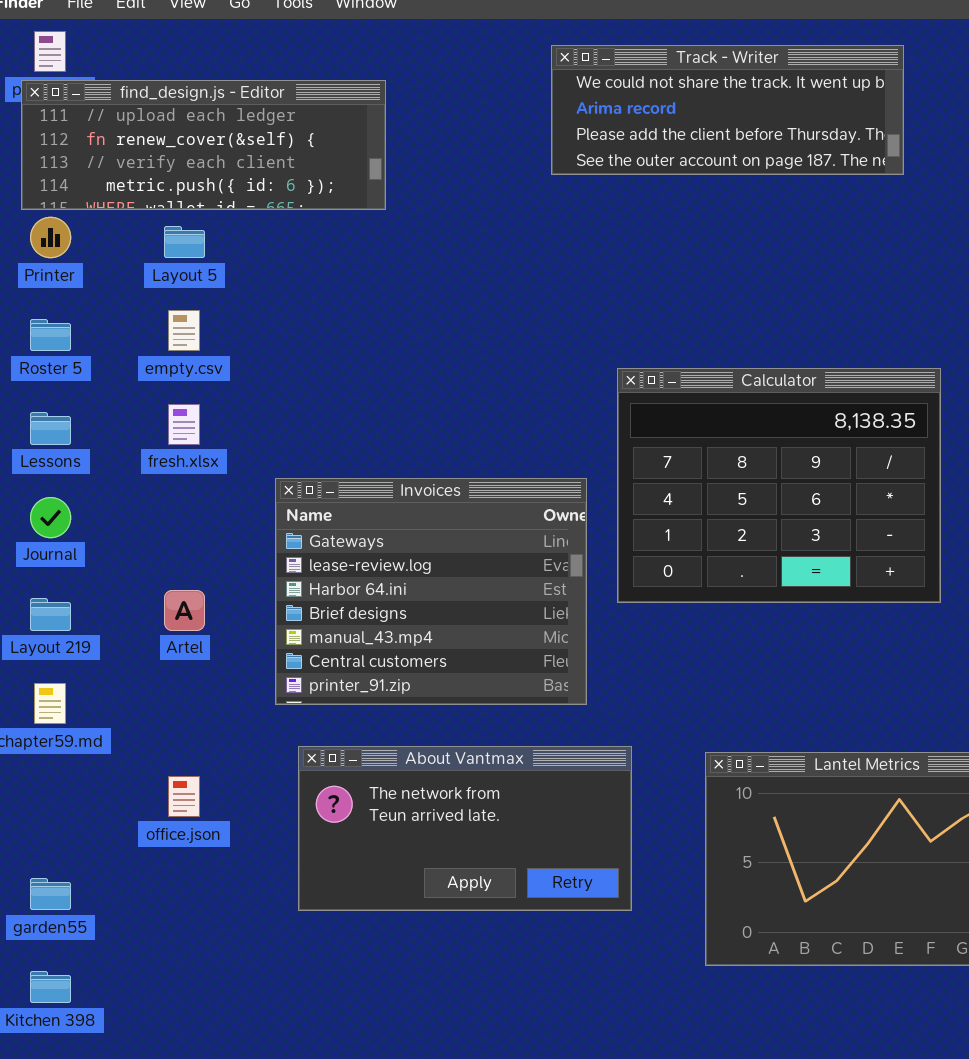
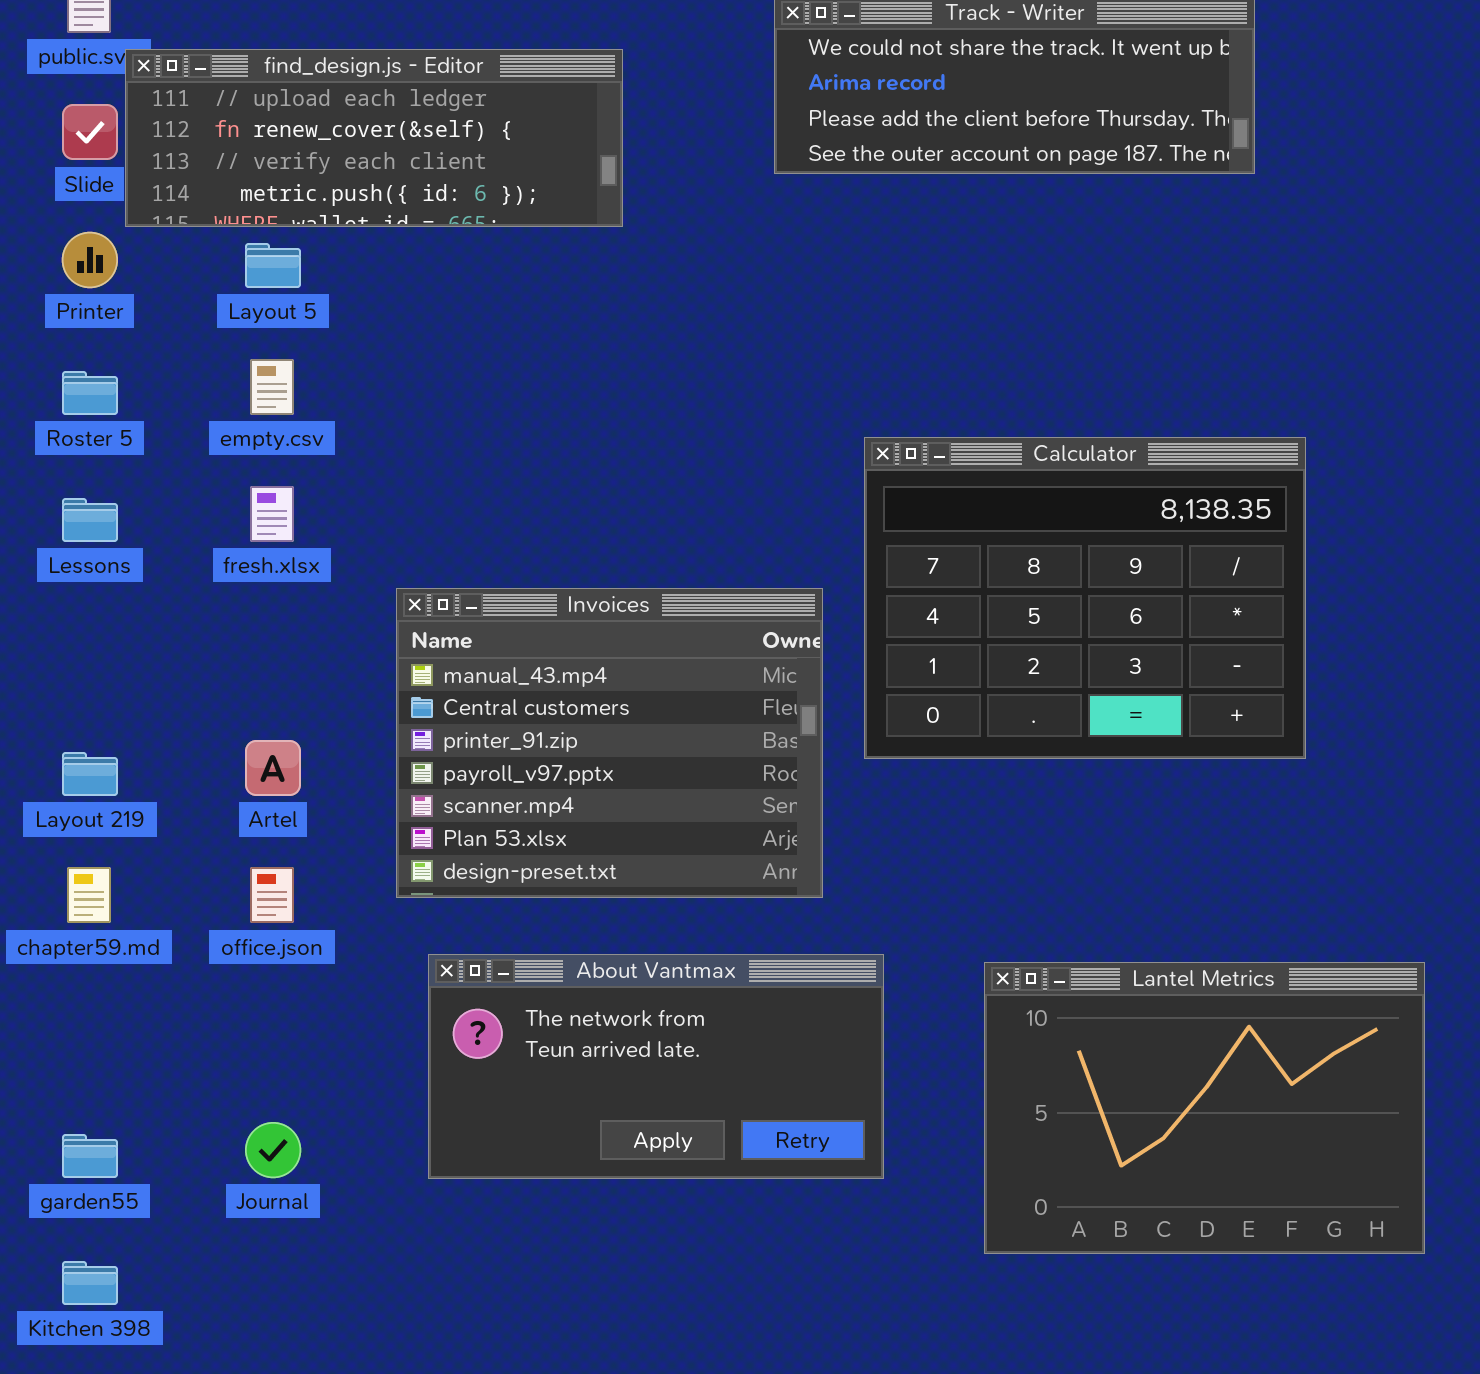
find_design.js - Editor: [21,80,386,210] -> [125,49,623,227], moved
Invoices: [275,478,587,705] -> [396,588,823,898], scrolled down 4 rows
Journal: [30,497,71,538] -> [245,1122,301,1178], moved
office.json: [168,776,200,817] -> [250,867,294,923], moved

